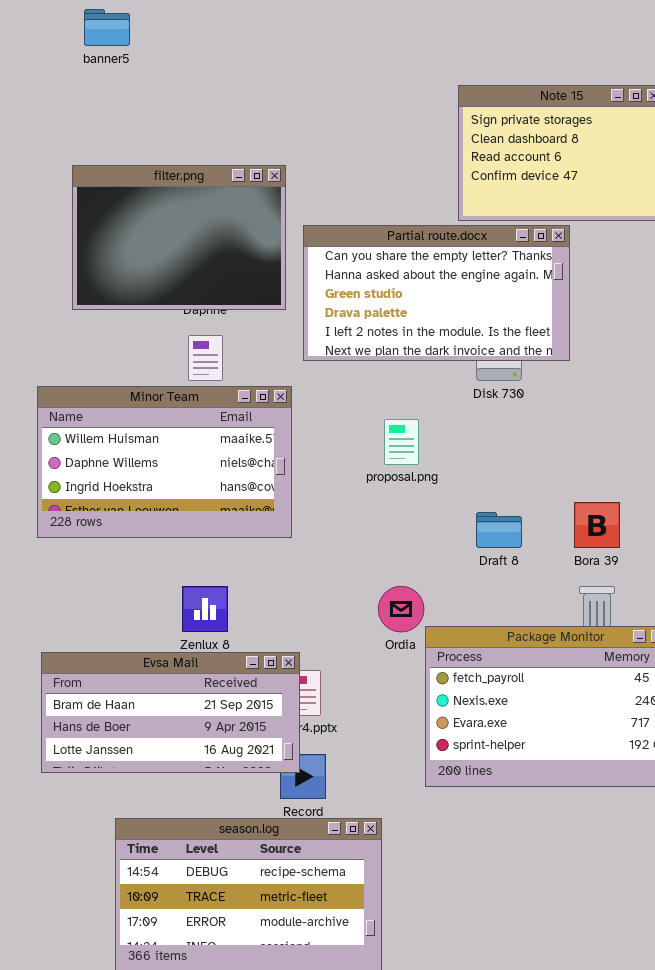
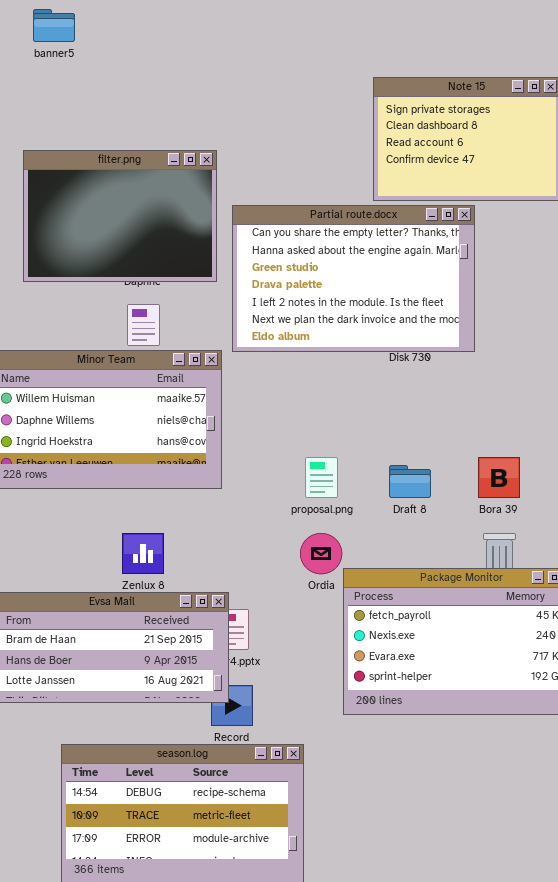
Partial route.docx: [303,225,570,361] -> [232,205,475,352], resized
proposal.png: [384,419,419,465] -> [305,457,338,498], moved

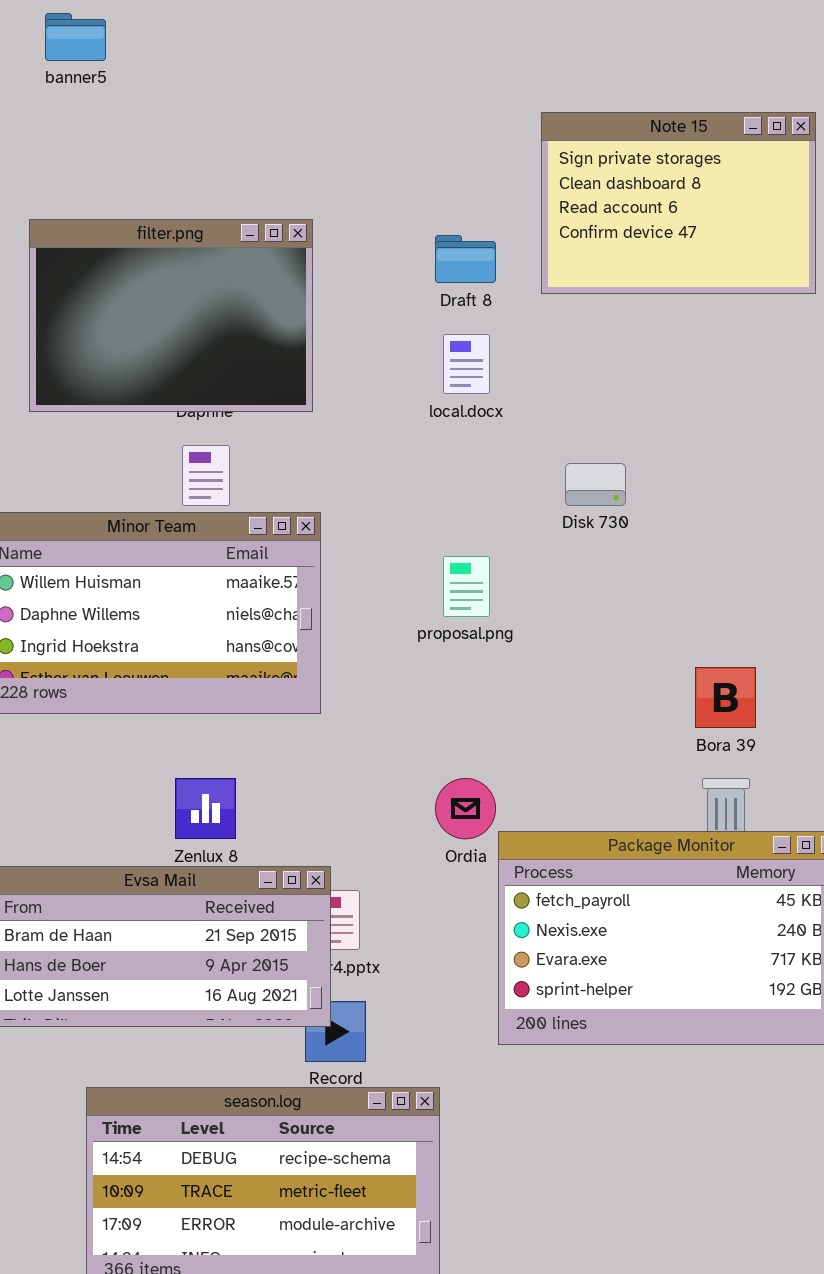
Partial route.docx: [232,205,475,352] -> none, closed
proposal.png: [305,457,338,498] -> [443,556,490,617], moved
Draft 8: [389,465,431,498] -> [435,235,496,283], moved

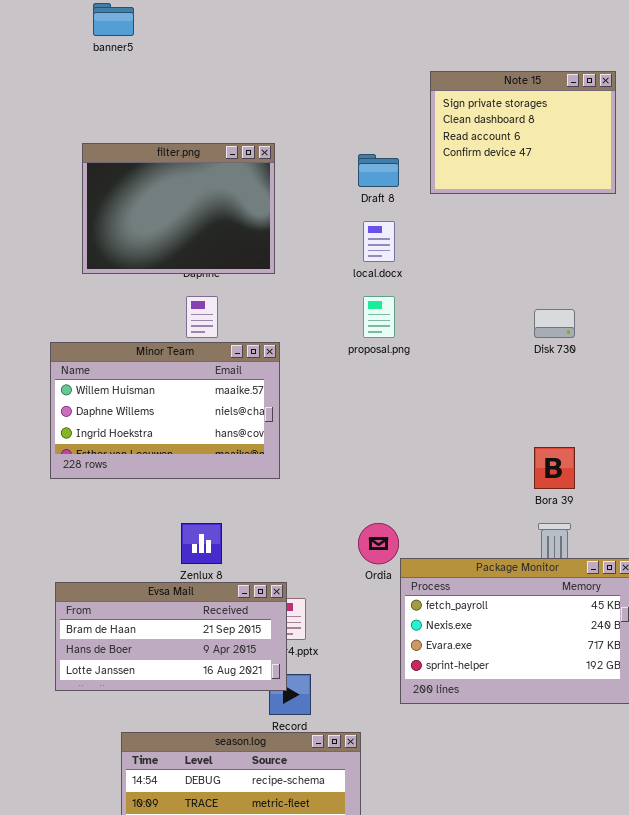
Disk 730: [565,463,626,506] -> [534,309,575,338], moved
proposal.png: [443,556,490,617] -> [363,296,395,338], moved

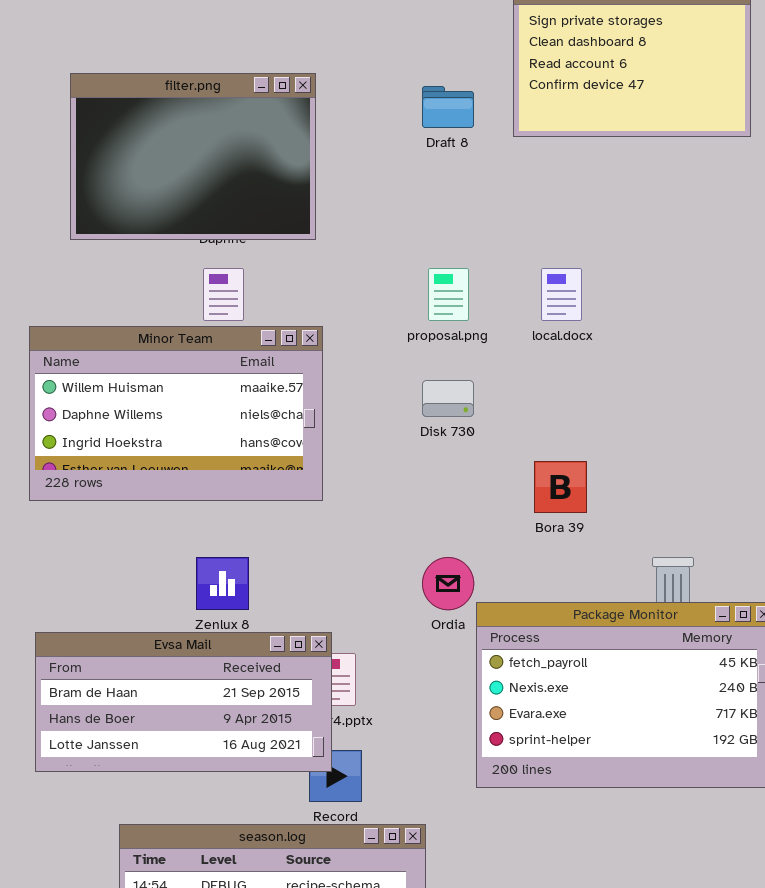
local.docx: [363,221,395,262] -> [541,268,582,321], moved
Disk 730: [534,309,575,338] -> [422,380,474,417], moved
Bora 39: [534,447,575,489] -> [534,461,587,513], moved

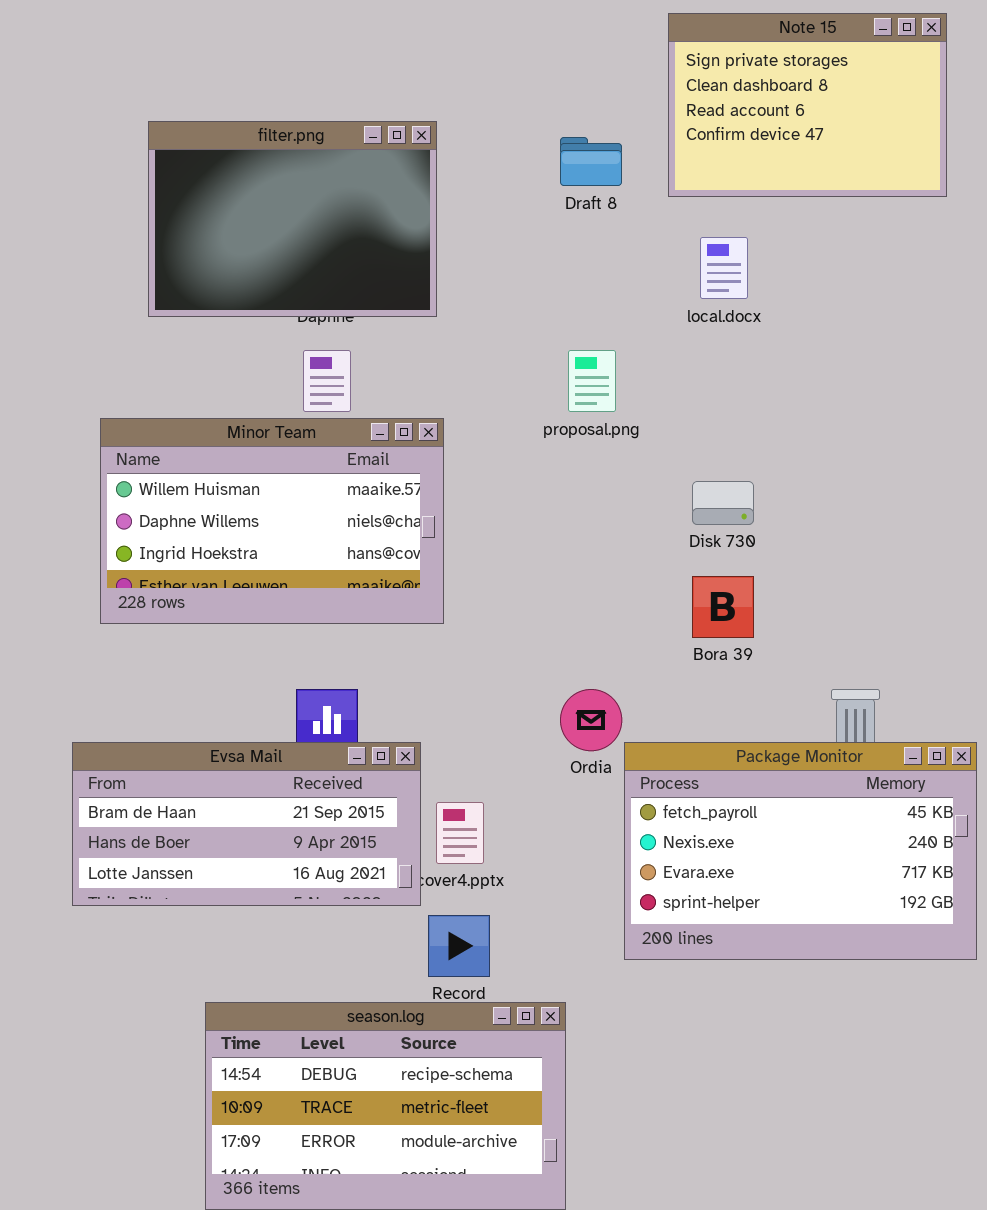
local.docx: [541,268,582,321] -> [700,237,748,299], moved
Disk 730: [422,380,474,417] -> [692,481,754,525], moved
Evsa Mail: [35,632,332,772] -> [72,742,421,906], moved

